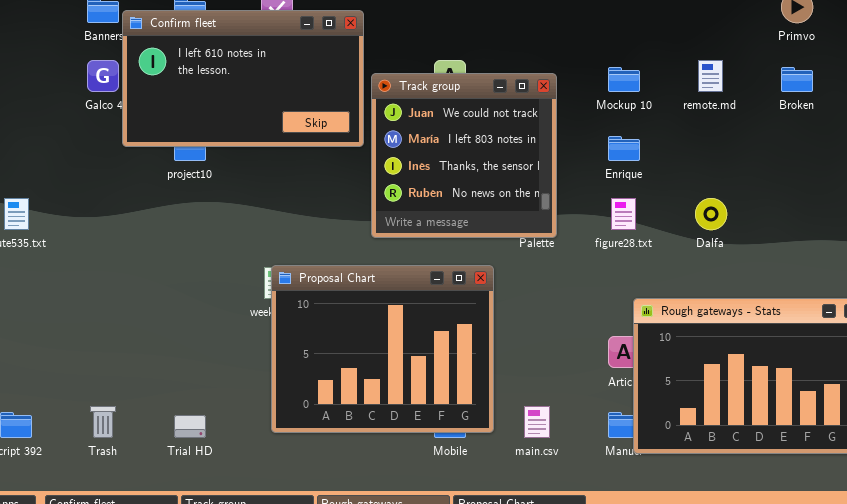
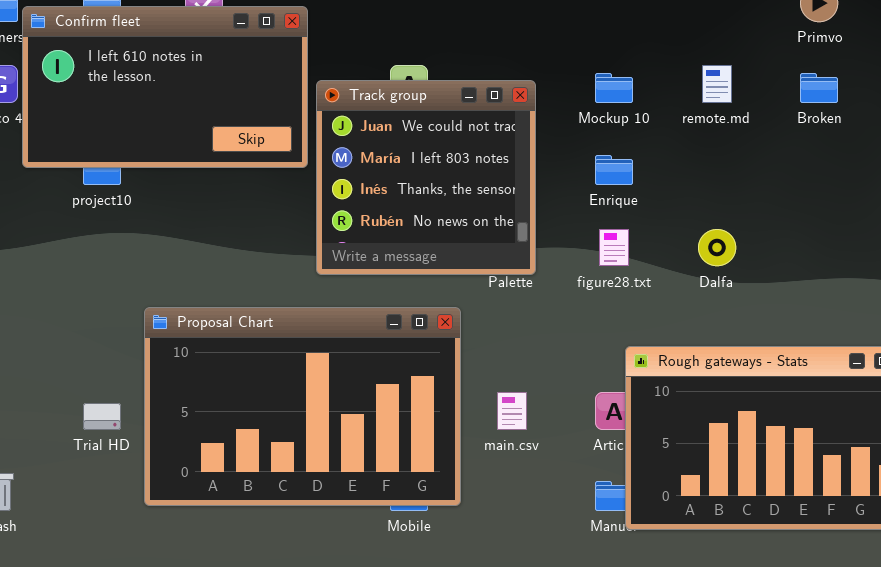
Proposal Chart: [271,265,494,433] -> [144,307,461,506], resized
main.csv: [524,406,550,438] -> [497,392,527,430], moved
Trial HD: [174,415,206,438] -> [83,403,121,430], moved

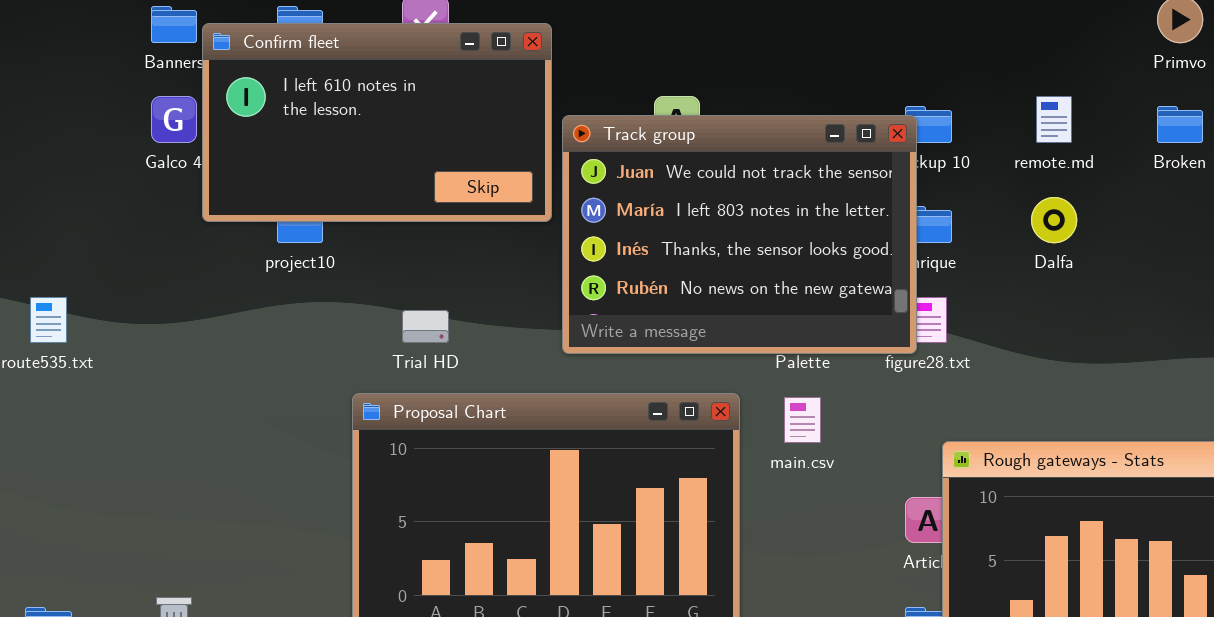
Track group: [316,80,536,275] -> [562,115,917,354], resized
Dalfa: [698,229,736,266] -> [1031,197,1077,243], moved
main.csv: [497,392,527,430] -> [784,397,821,443], moved
Trial HD: [83,403,121,430] -> [402,310,449,343], moved

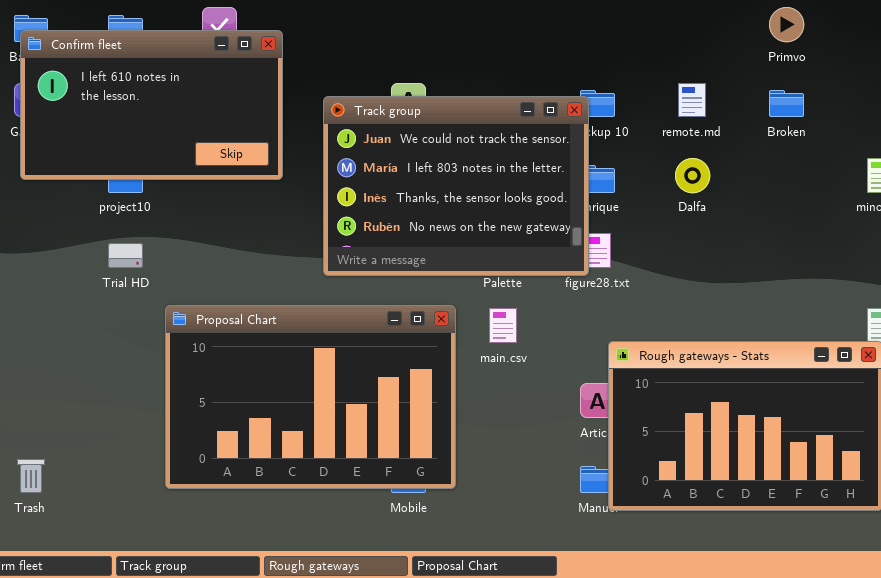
Confirm fleet: [202,23,552,222] -> [20,30,283,180], moved
Trial HD: [402,310,449,343] -> [108,243,143,268], moved

